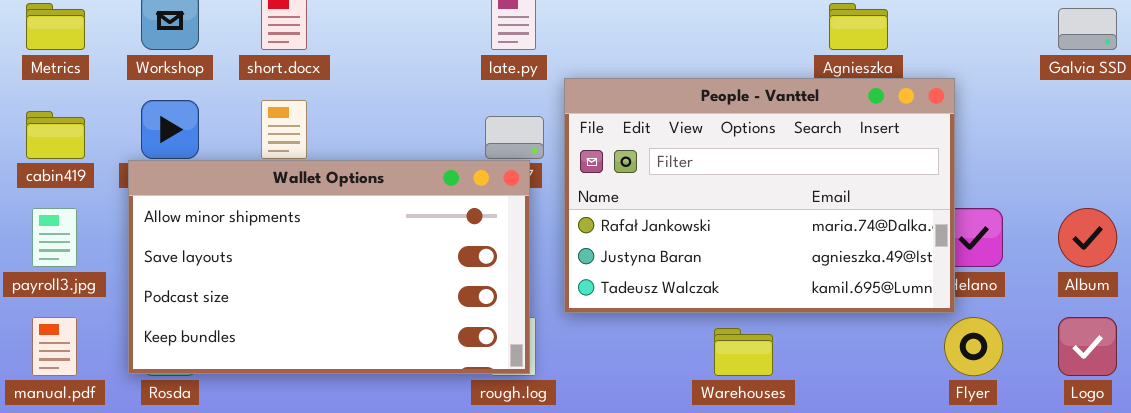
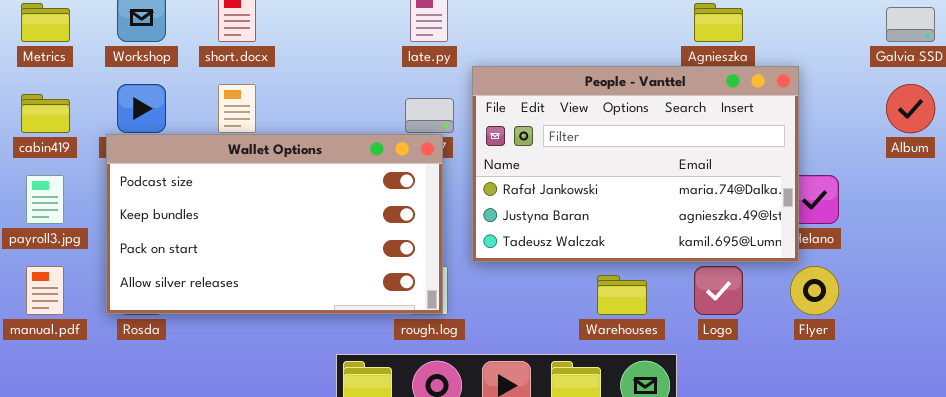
Wallet Options: [128,160,530,374] -> [106,134,443,314], scrolled down 2 rows
Album: [1058,208,1117,267] -> [886,84,935,133], moved
Logo: [1058,317,1117,376] -> [694,266,743,315], moved

